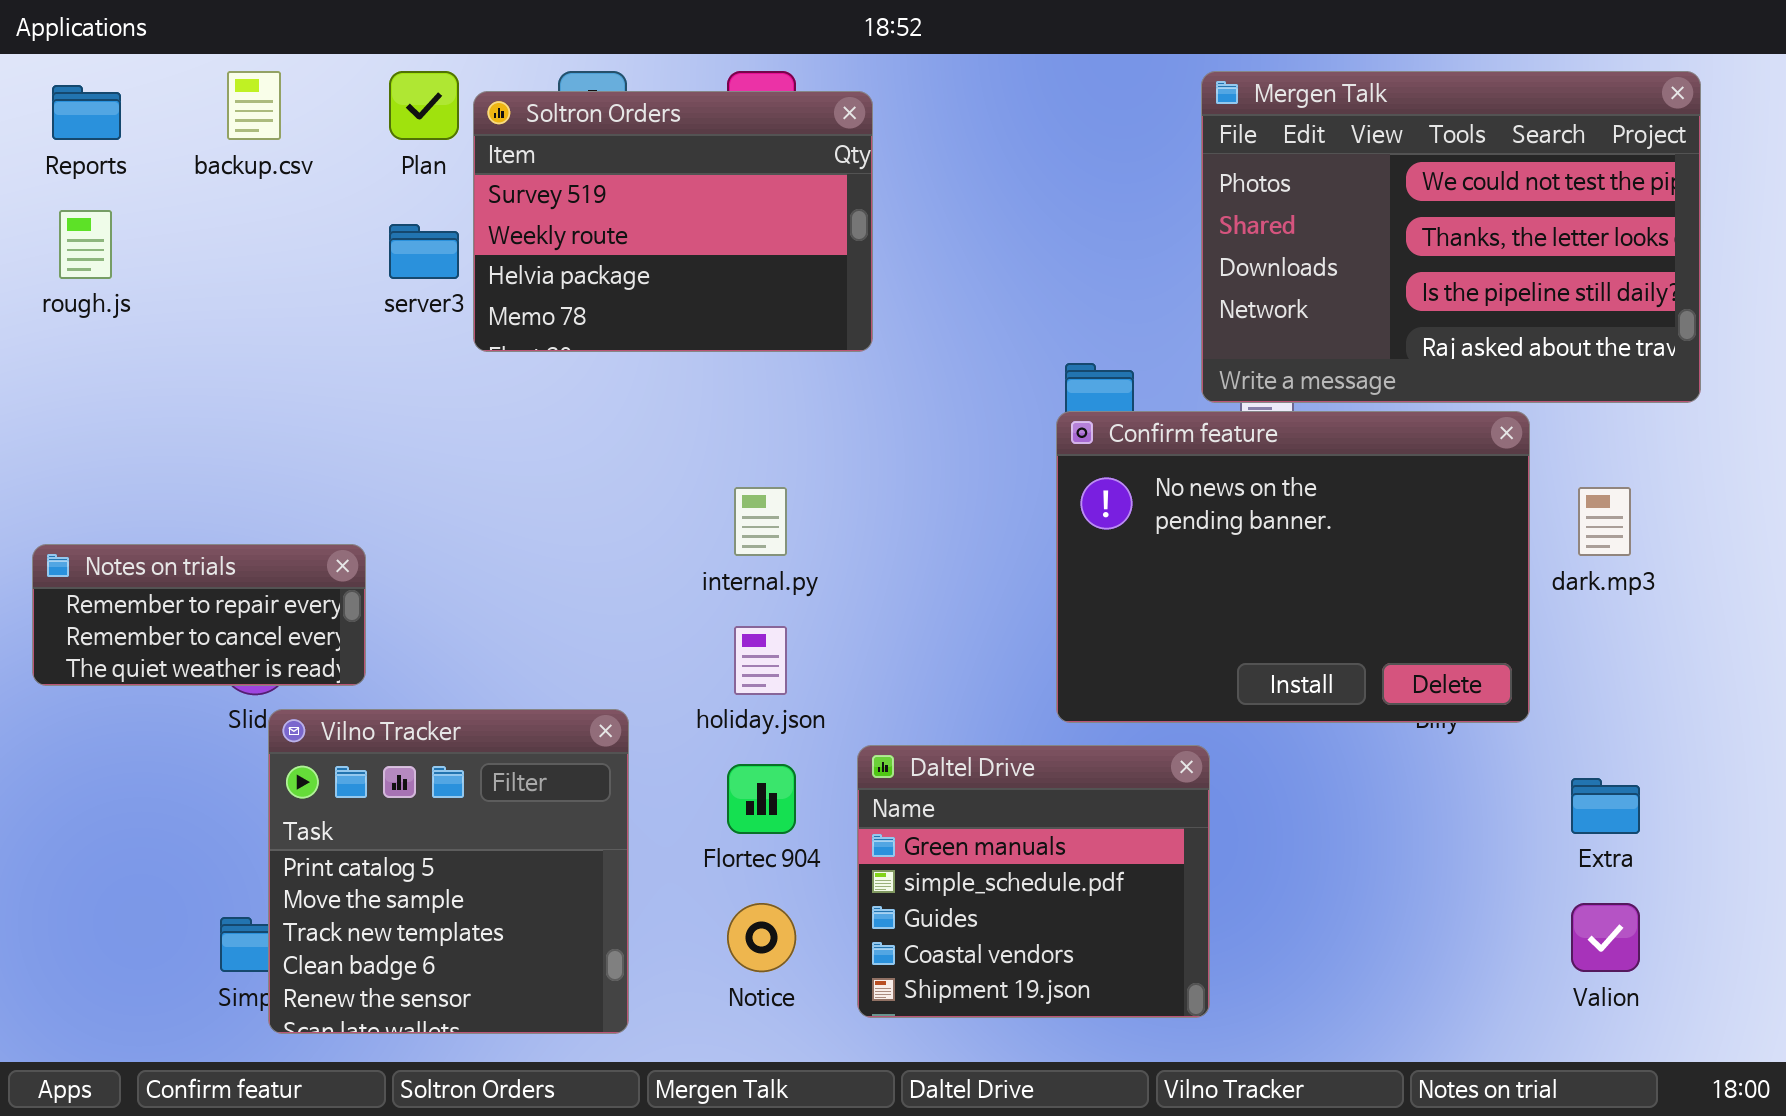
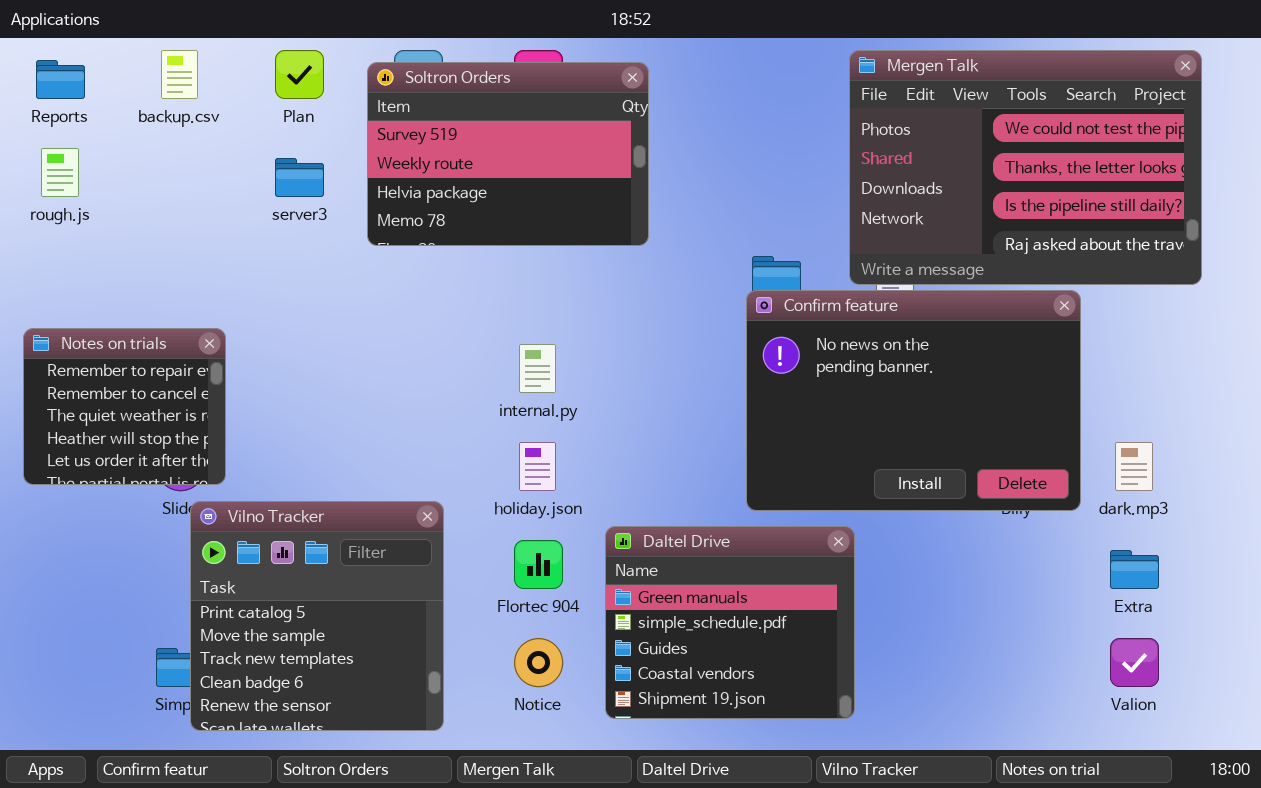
Soltron Orders: [473,91,873,352] -> [367,62,649,246], moved
dark.mp3: [1578,487,1631,556] -> [1115,442,1153,491], moved
Notes on trials: [32,544,366,686] -> [23,328,226,485], resized

